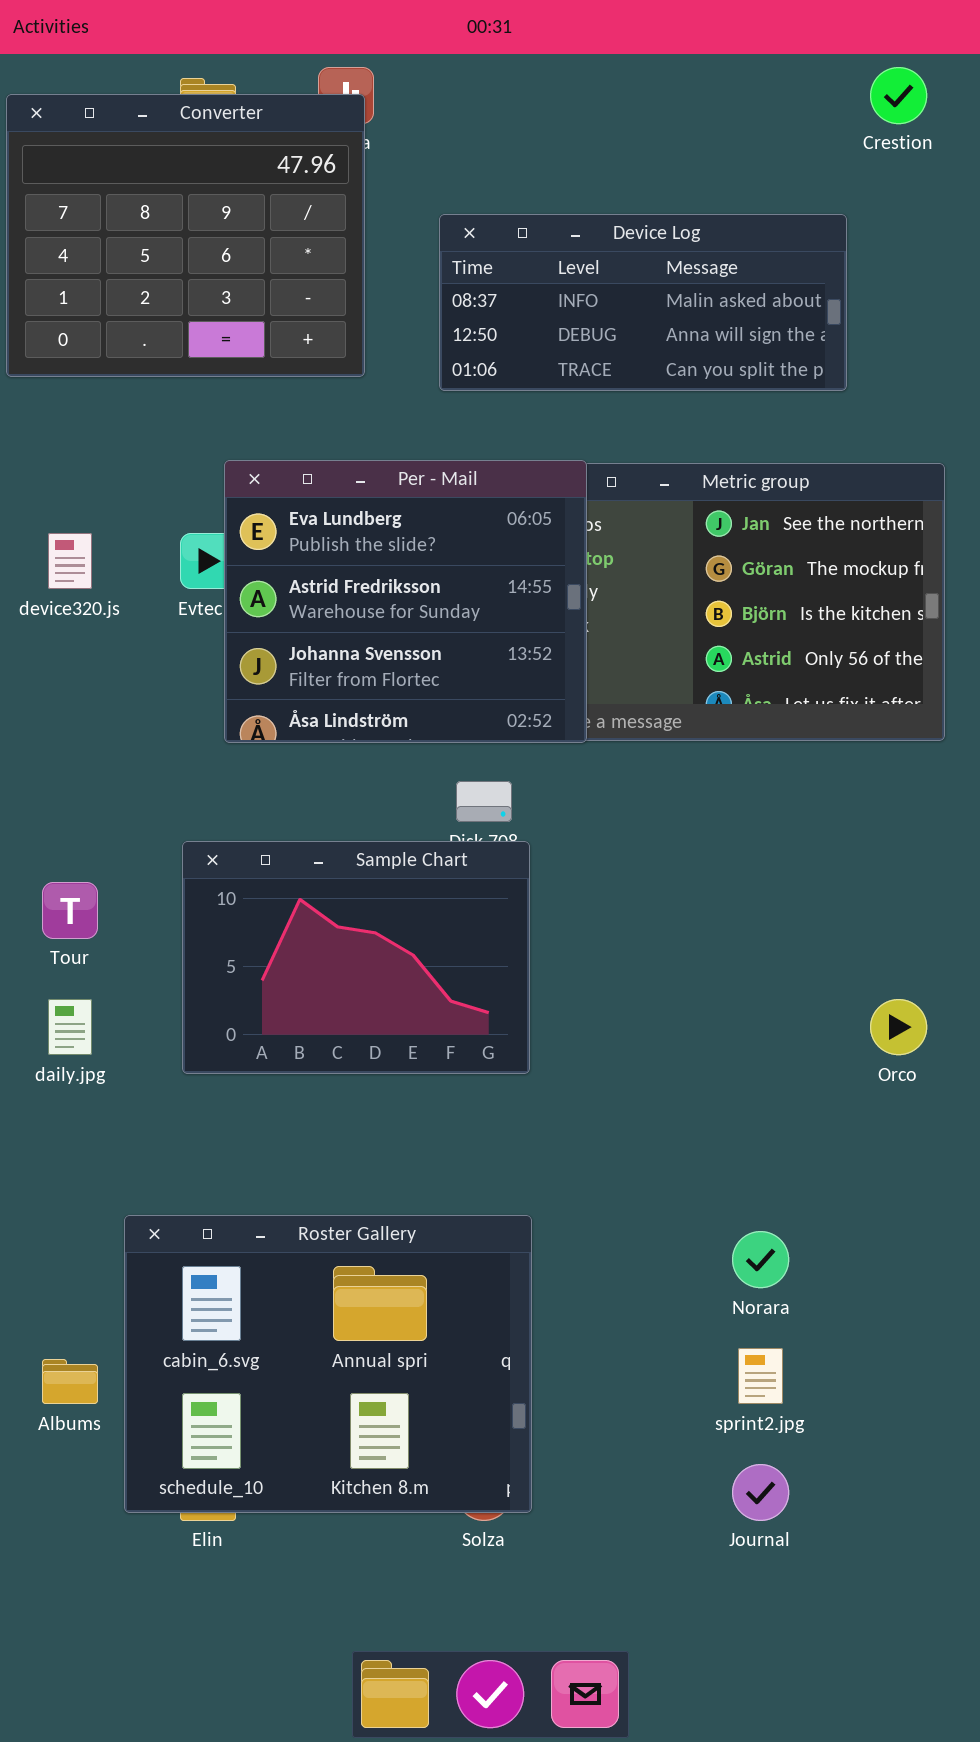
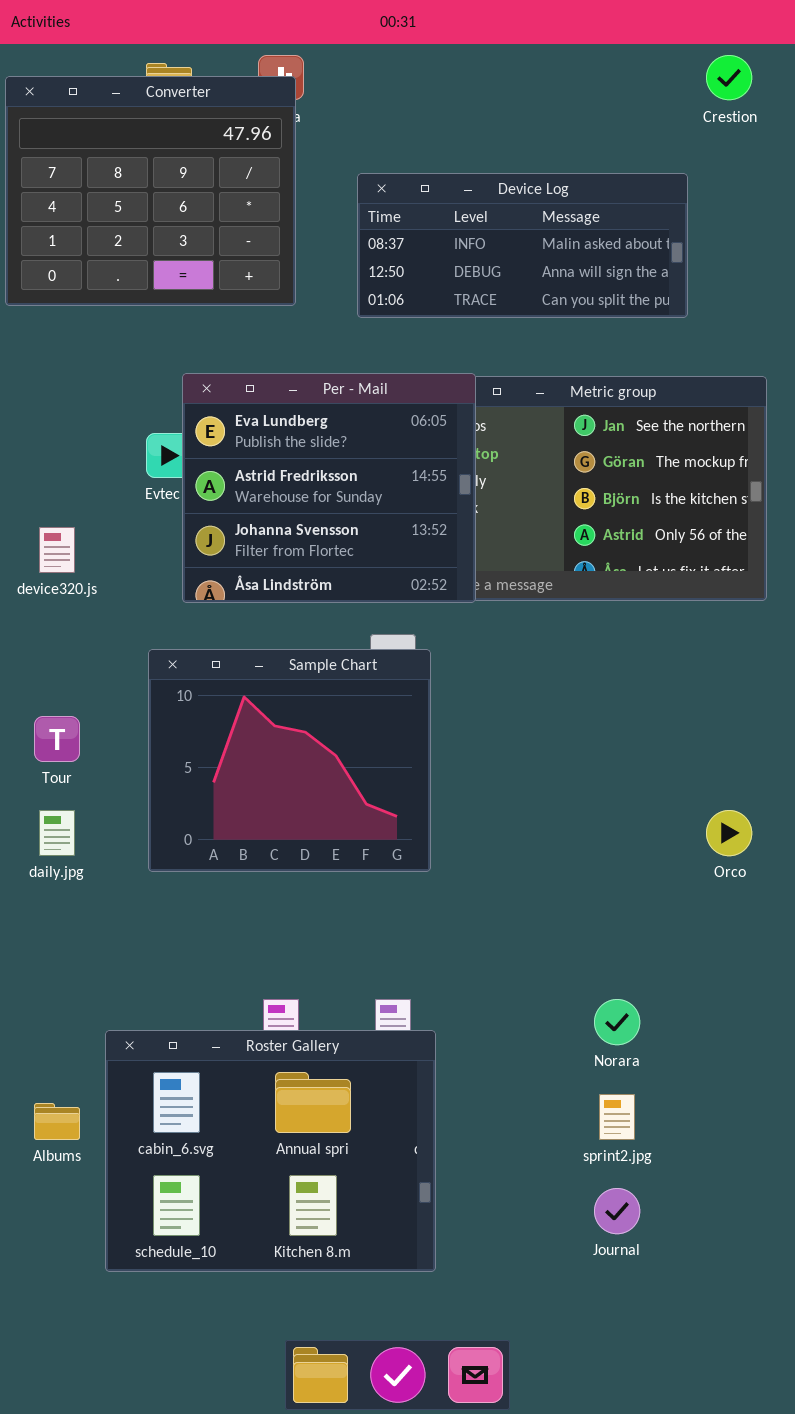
device320.js: [48,533,92,589] -> [39,527,75,573], moved
Sample Chart: [182,841,530,1074] -> [148,649,431,872], resized
Roster Gallery: [124,1215,532,1513] -> [105,1030,436,1272], moved

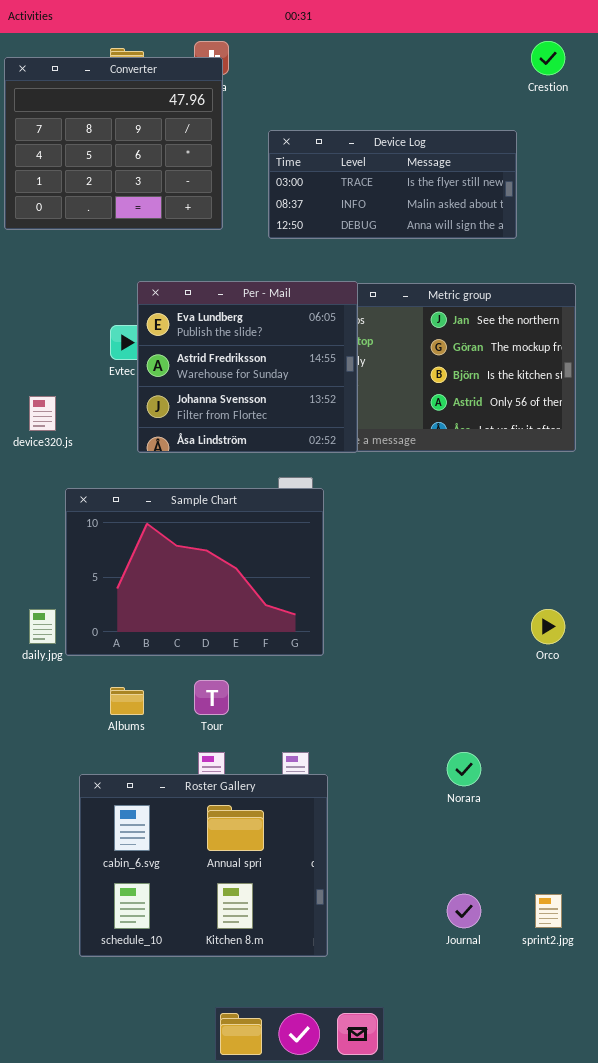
Device Log: [357,173,688,318] -> [268,130,517,239], scrolled up 1 row
Sample Chart: [148,649,431,872] -> [65,488,324,656], resized
Tour: [34,716,80,762] -> [194,680,229,715], moved
sprint2.jpg: [599,1094,635,1140] -> [535,894,562,928], moved
Albums: [34,1103,80,1140] -> [110,687,144,715], moved

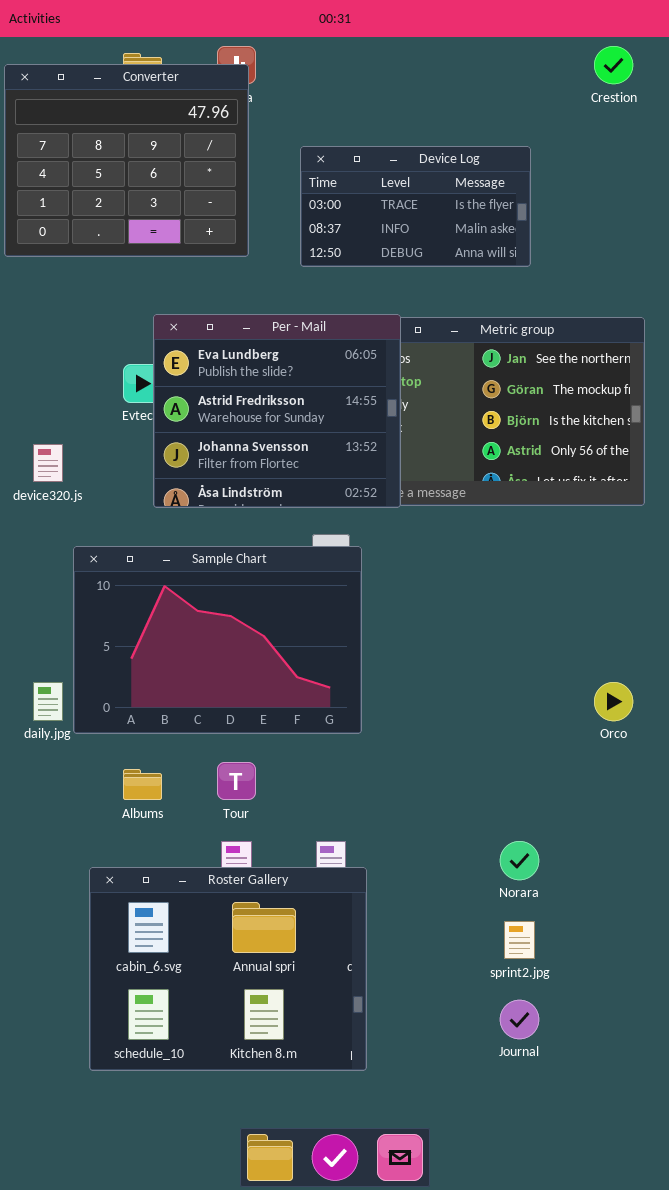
Device Log: [268,130,517,239] -> [300,146,531,267], resized
sprint2.jpg: [535,894,562,928] -> [504,921,535,959], moved

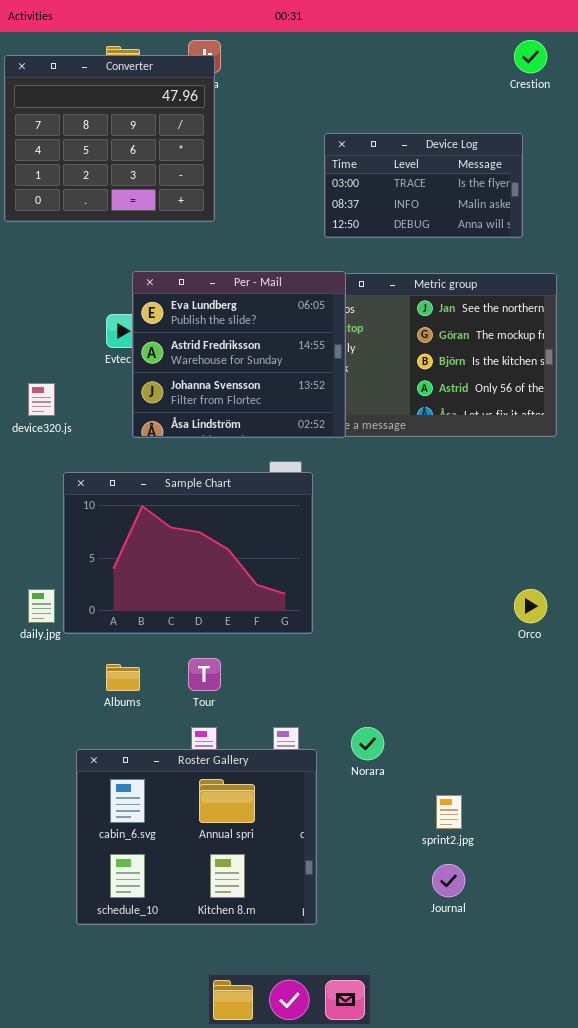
Device Log: [300,146,531,267] -> [324,133,523,238], moved
Norara: [500,841,539,880] -> [351,727,384,760], moved

